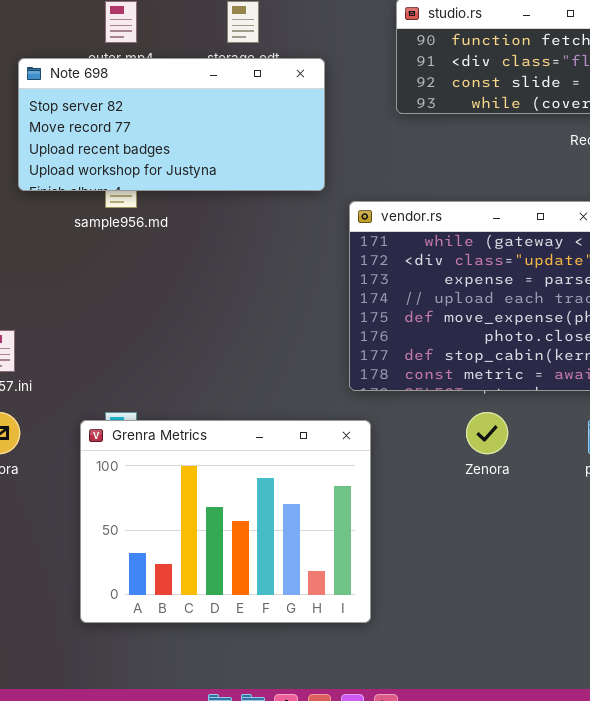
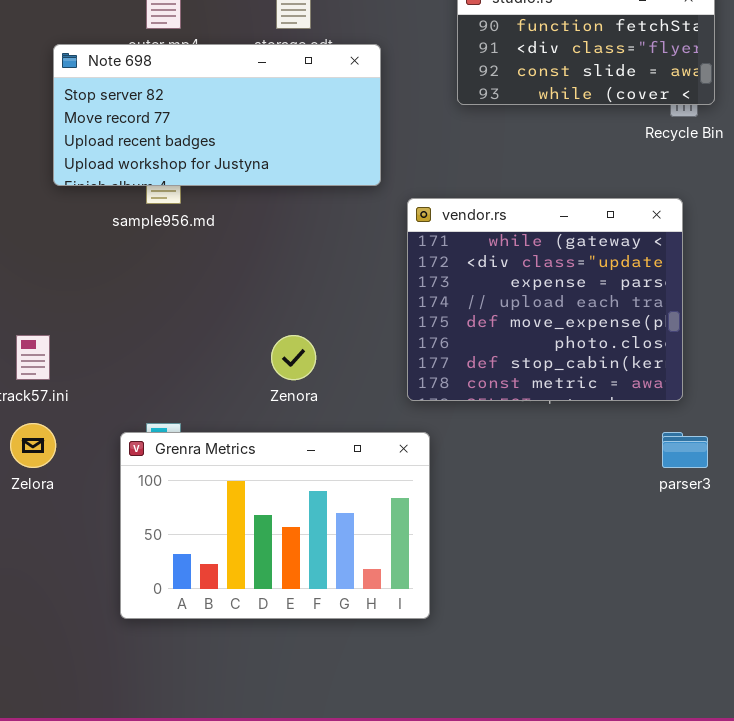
Zenora: [466,412,508,454] -> [271,335,316,380], moved
Grenra Metrics: [80,420,371,623] -> [120,432,430,619], resized

